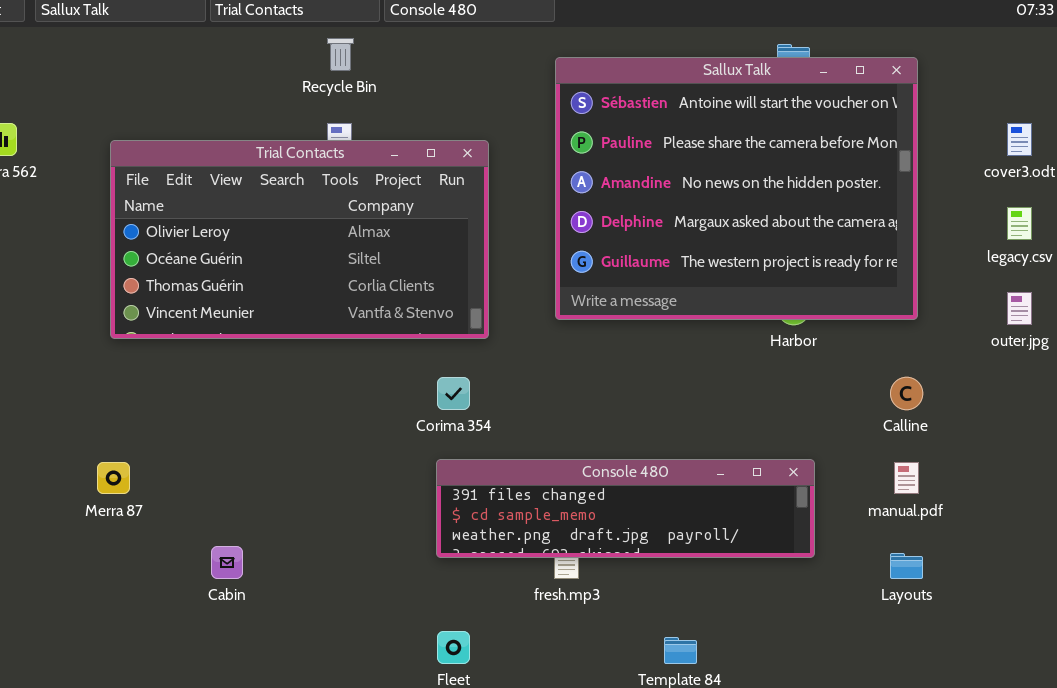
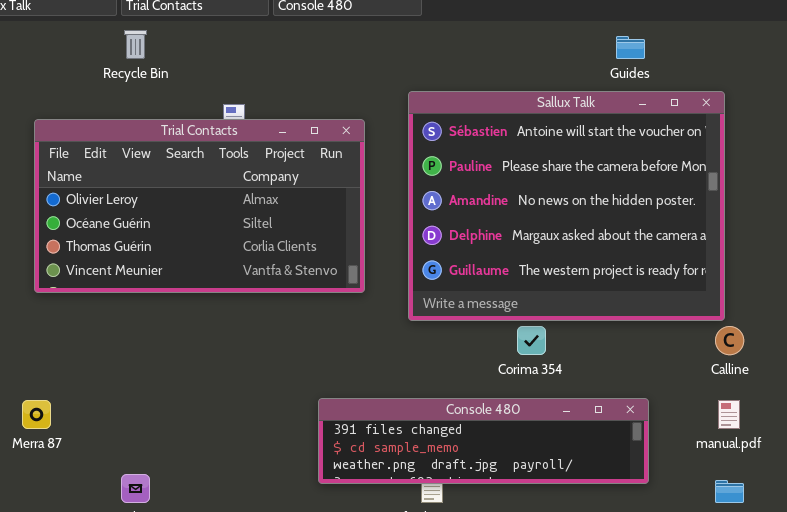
Recycle Bin: [327,38,354,71] -> [124,30,147,59], moved
Sallux Talk: [555,57,918,320] -> [408,91,725,321], moved
Corima 354: [437,377,470,410] -> [517,326,546,355], moved

